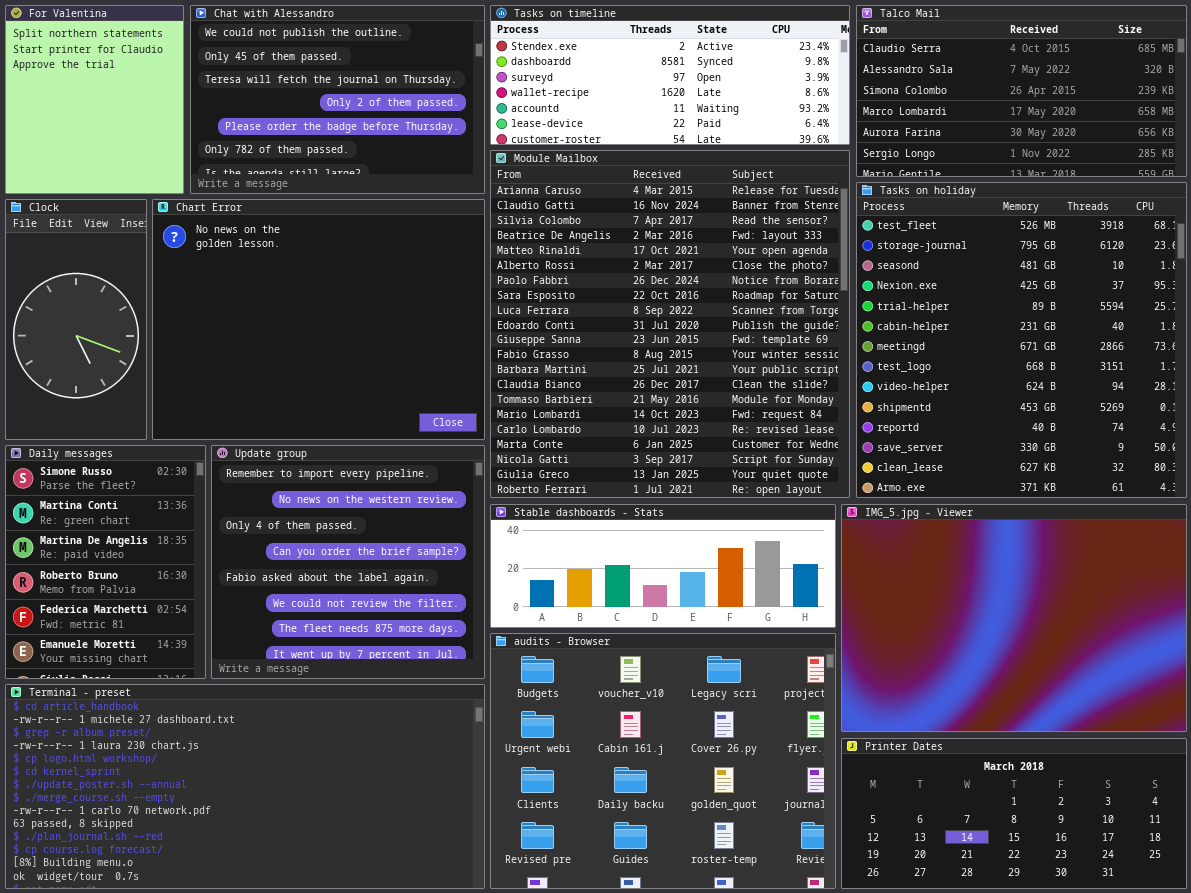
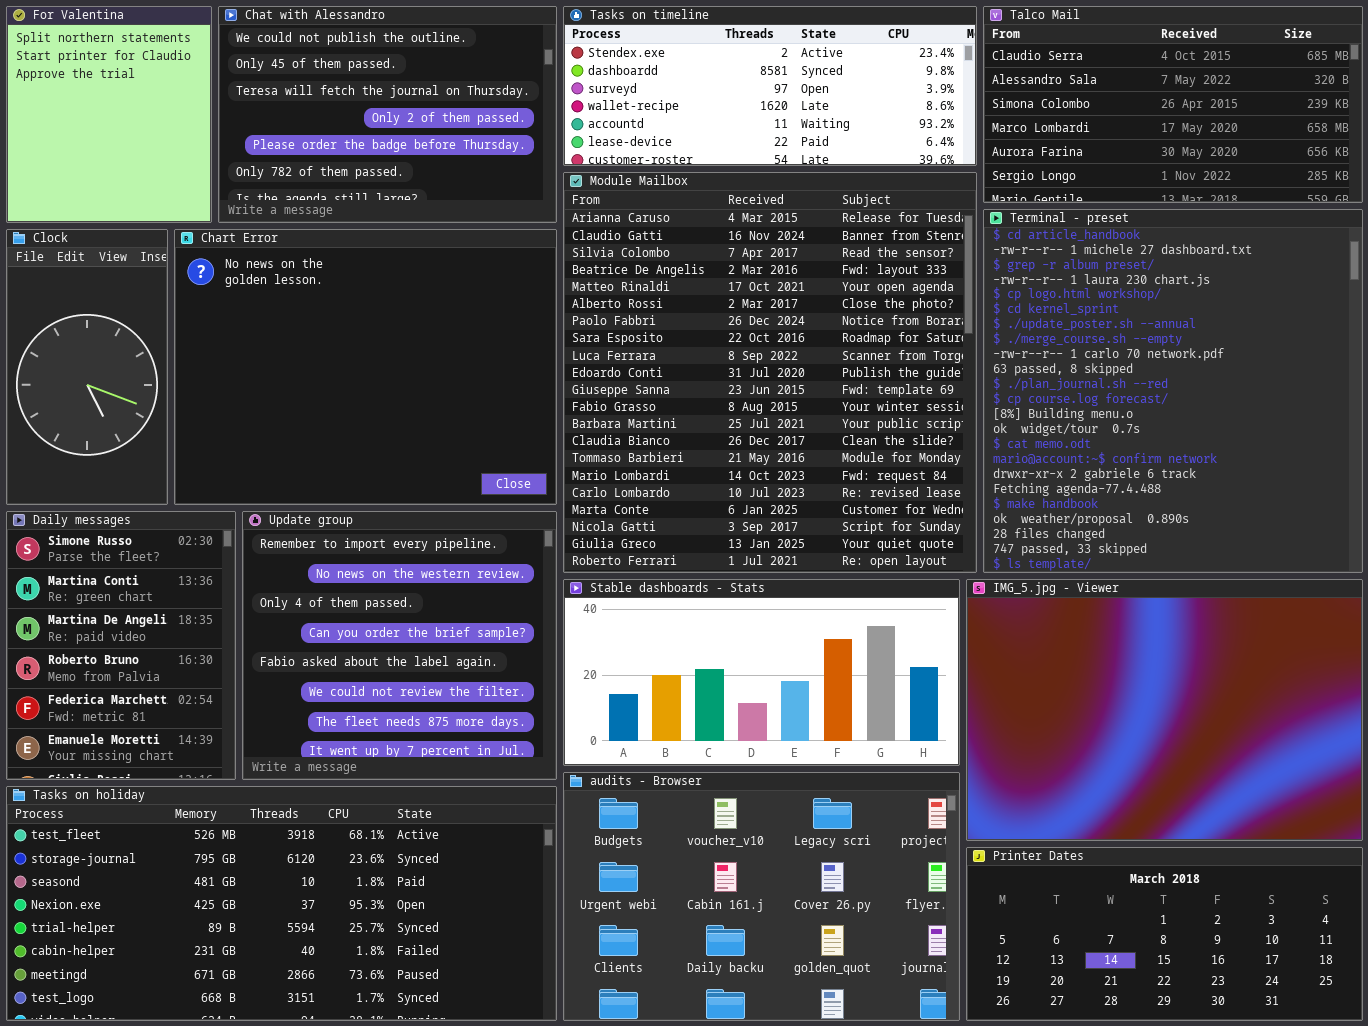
Tasks on holiday: [856,182,1187,498] -> [6,786,557,1021], moved, resized
Stable dashboards - Stats: [490,504,836,628] -> [563,579,960,766], resized
audits - Browser: [490,633,836,889] -> [563,772,960,1021], resized
Terminal - preset: [5,684,485,889] -> [983,209,1363,573], moved, resized

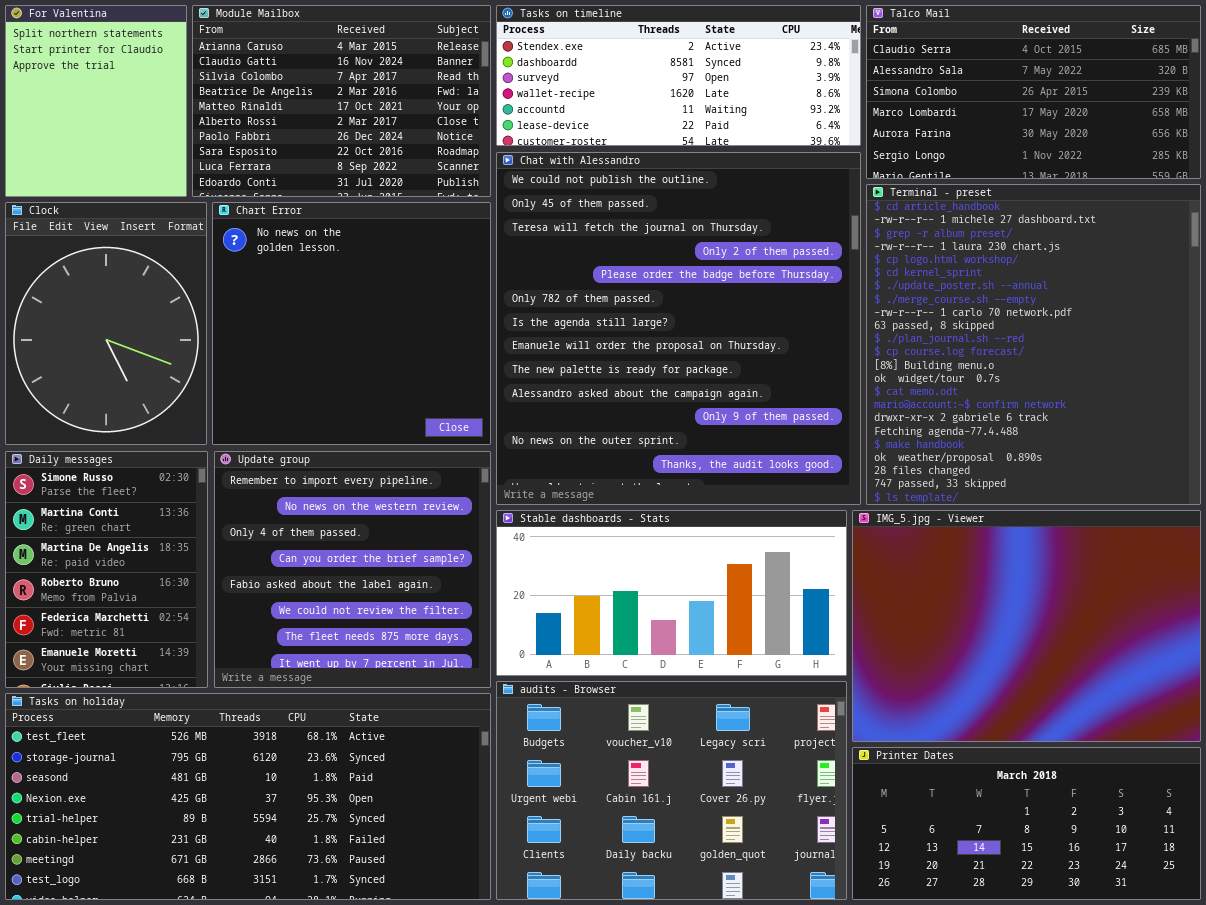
Chat with Alessandro: [218,6,557,223] -> [496,152,861,505], moved, resized
Module Mailbox: [563,172,977,573] -> [192,5,491,197], moved, resized
Clock: [6,229,168,505] -> [5,202,207,445], resized
Chart Error: [174,229,557,505] -> [212,202,491,445], resized

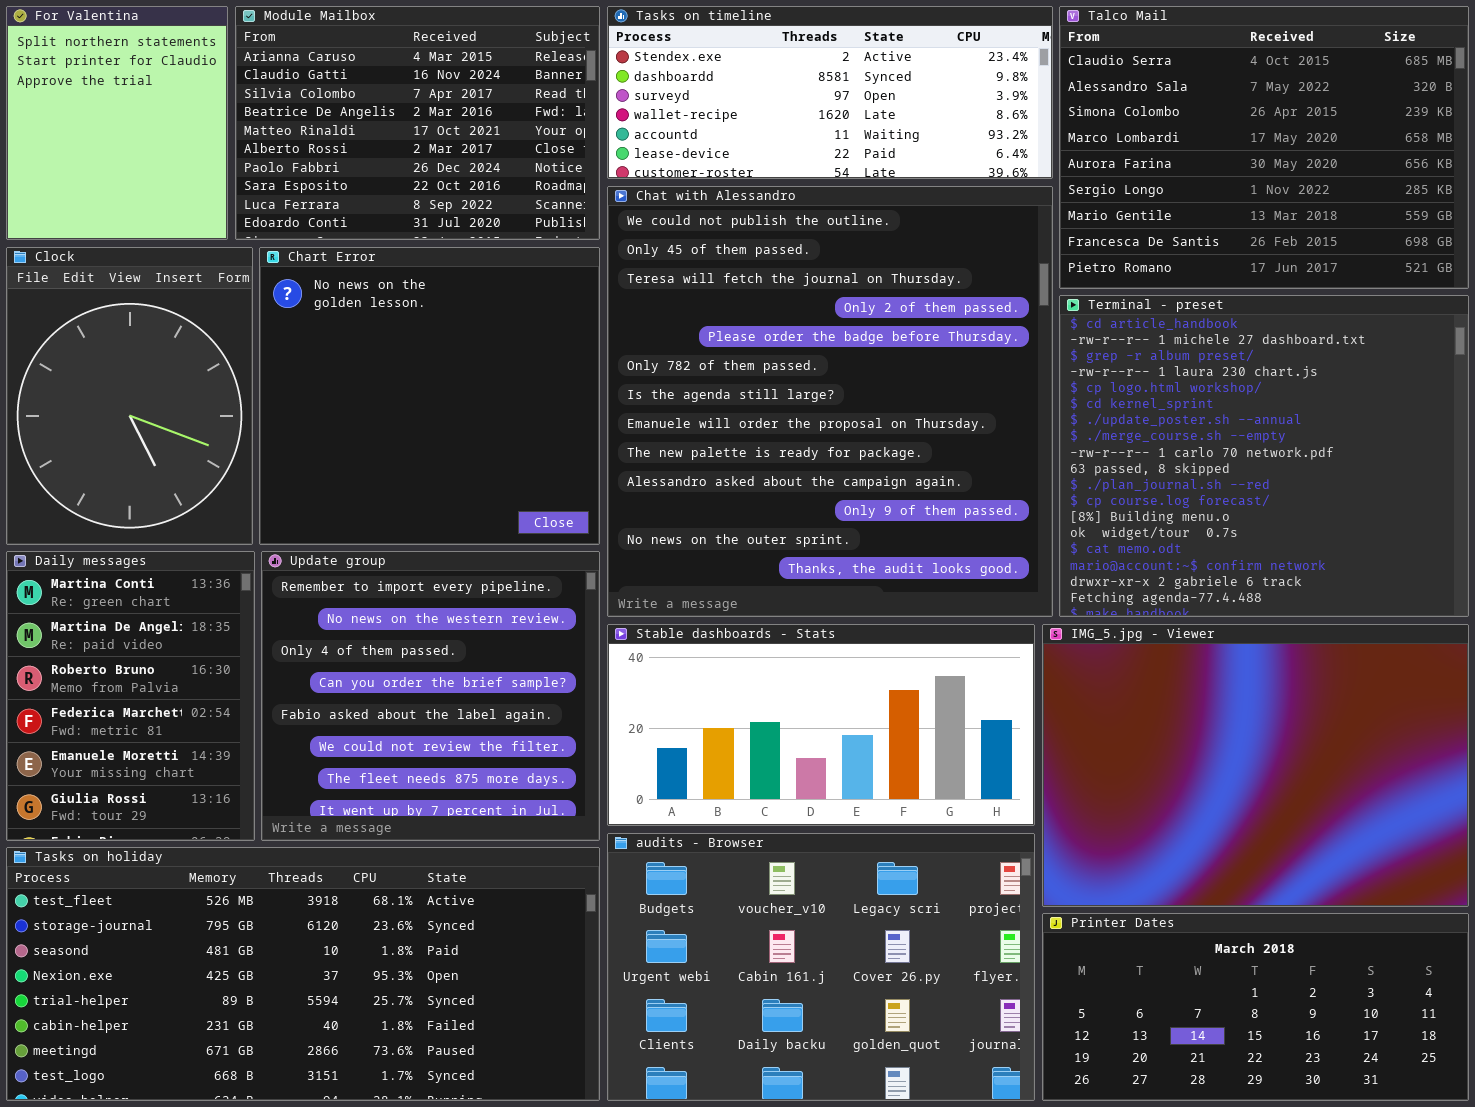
Talco Mail: [866,5,1201,179] -> [1059,6,1469,289], resized
Terminal - preset: [866,184,1201,505] -> [1059,295,1469,617], resized
Daily messages: [5,451,208,688] -> [6,551,255,841], scrolled down 1 row

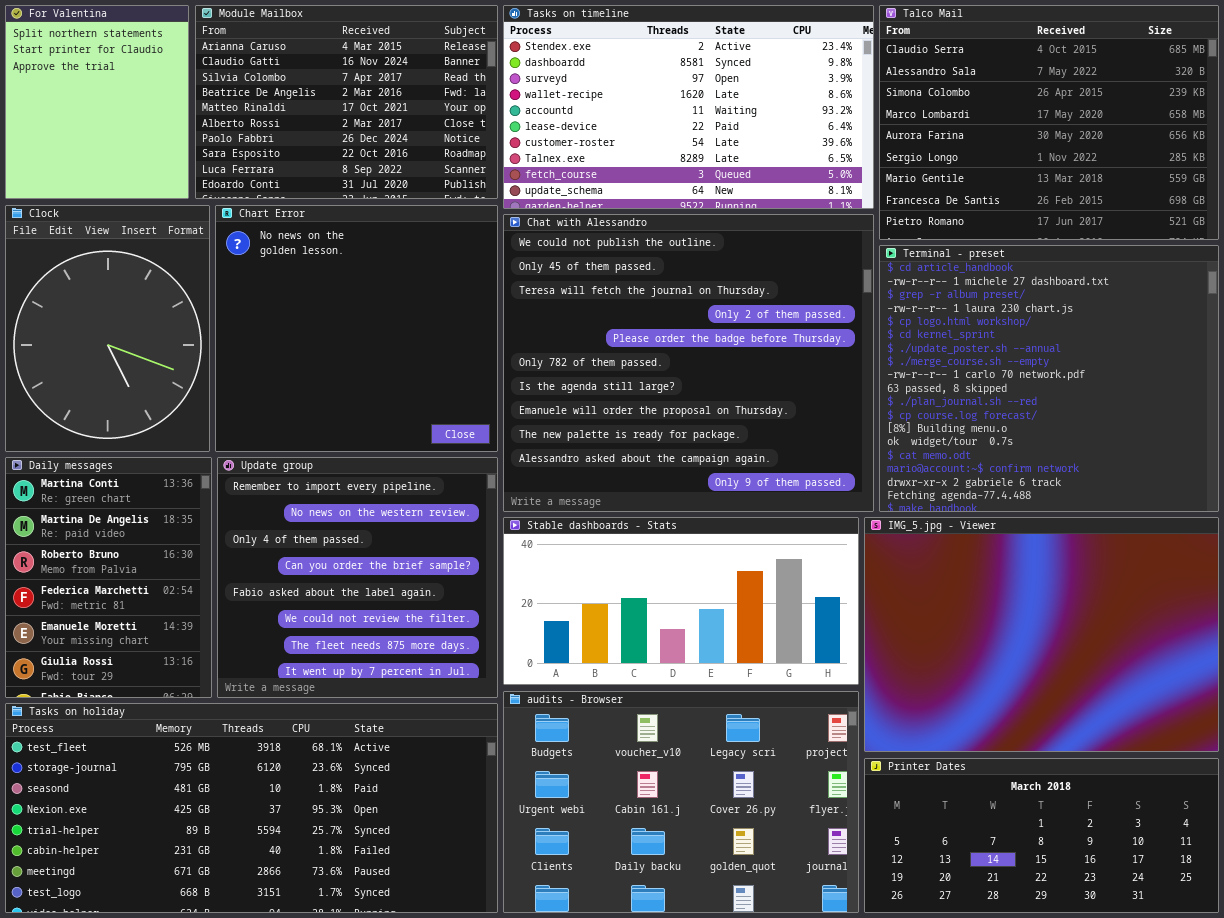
Tasks on timeline: [607,6,1053,179] -> [503,5,874,209], resized
Chat with Alessandro: [607,186,1053,617] -> [503,214,874,512], resized

